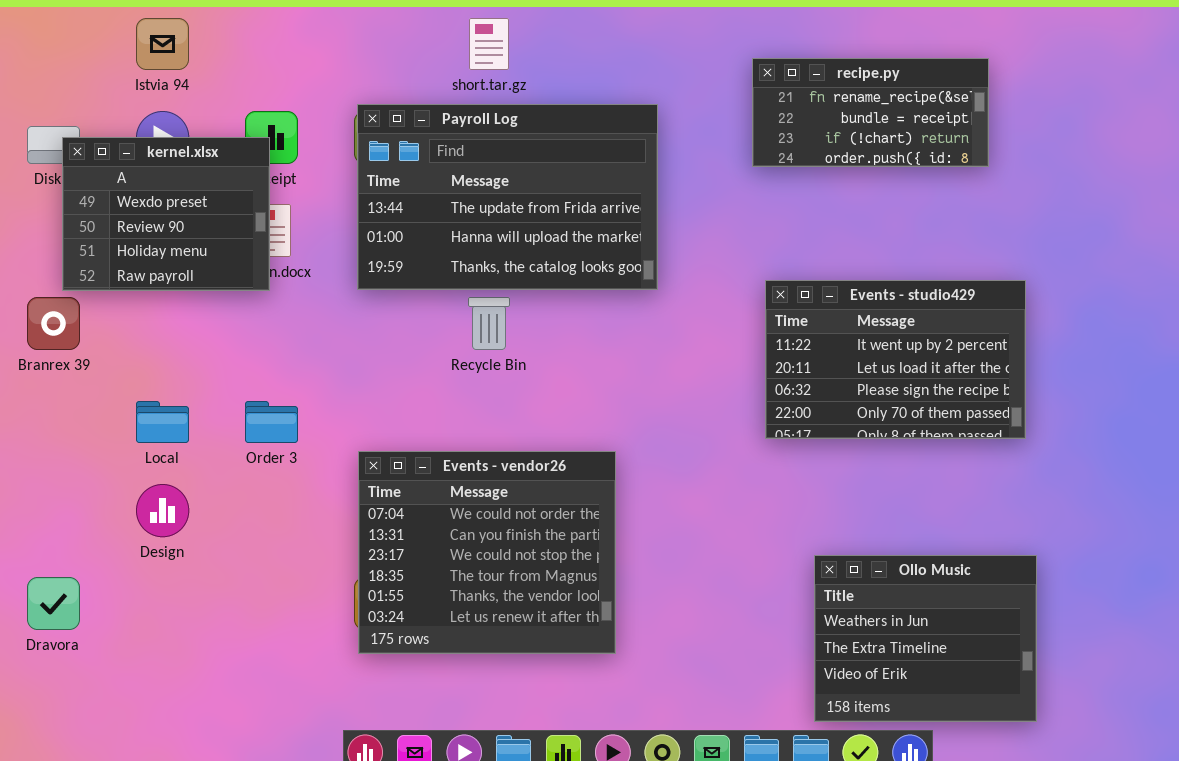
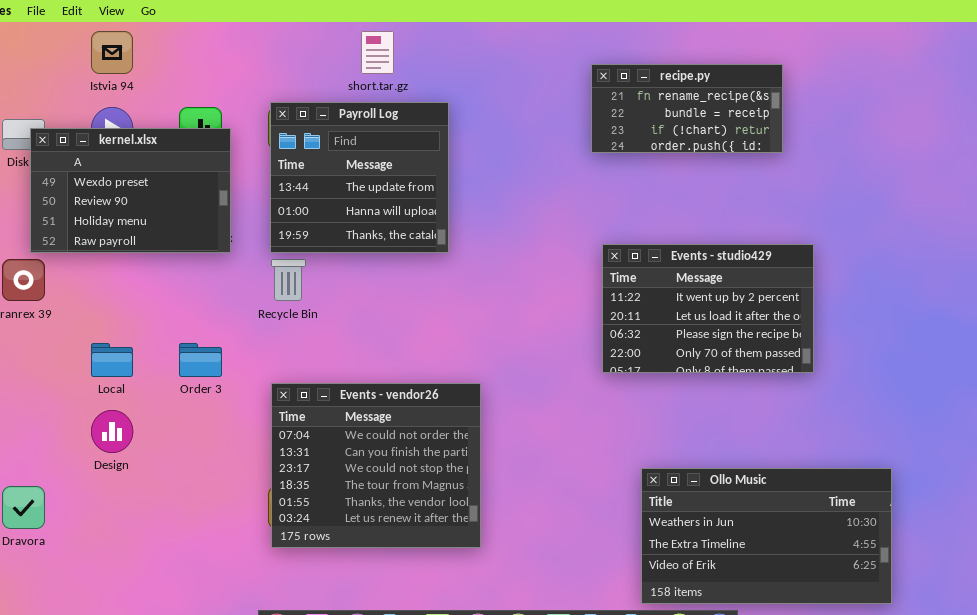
Payroll Log: [357,104,658,290] -> [270,102,449,253], resized
kernel.xlsx: [62,137,270,291] -> [30,128,231,253], resized
Recycle Bin: [468,297,510,350] -> [271,259,306,301], moved
Ollo Music: [814,555,1037,722] -> [641,468,892,604], resized

